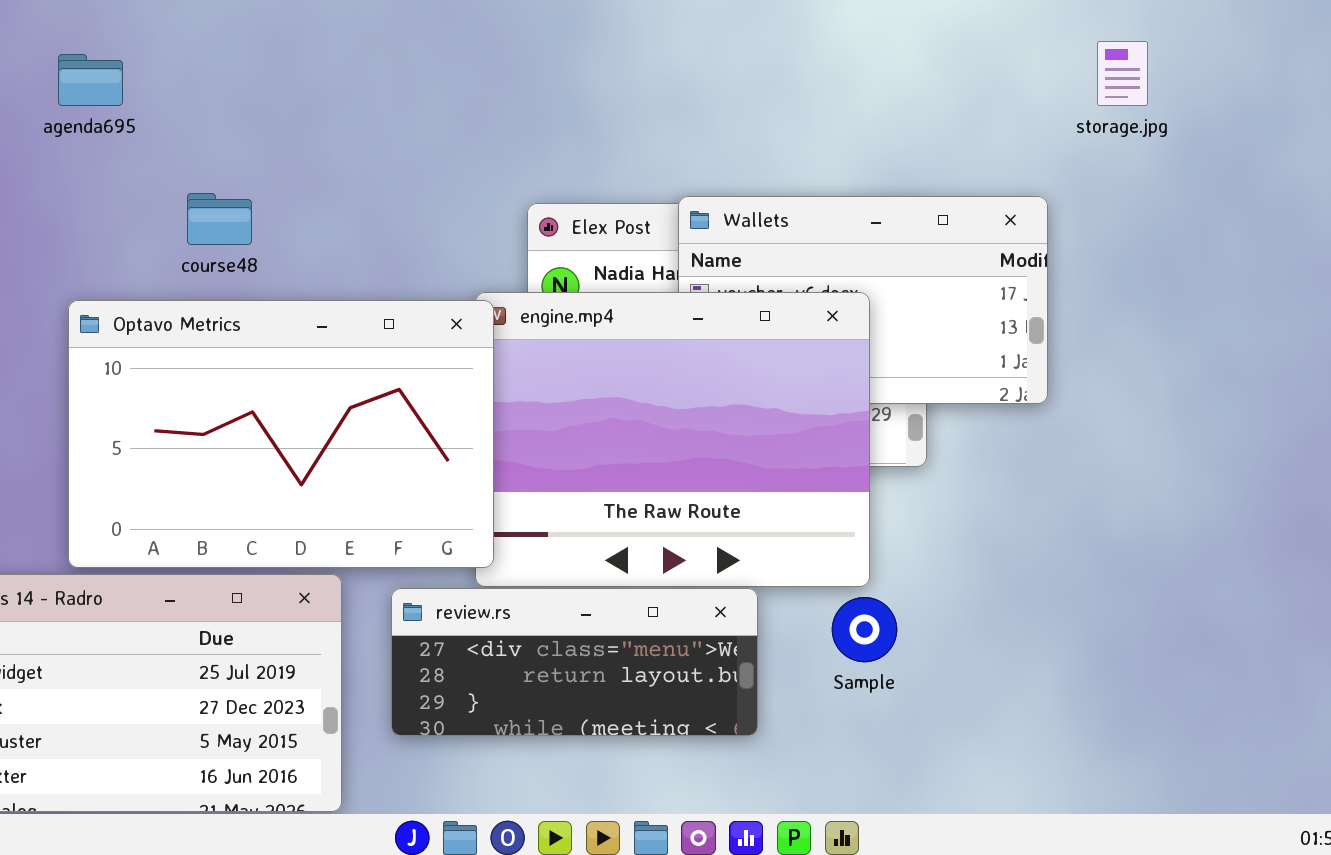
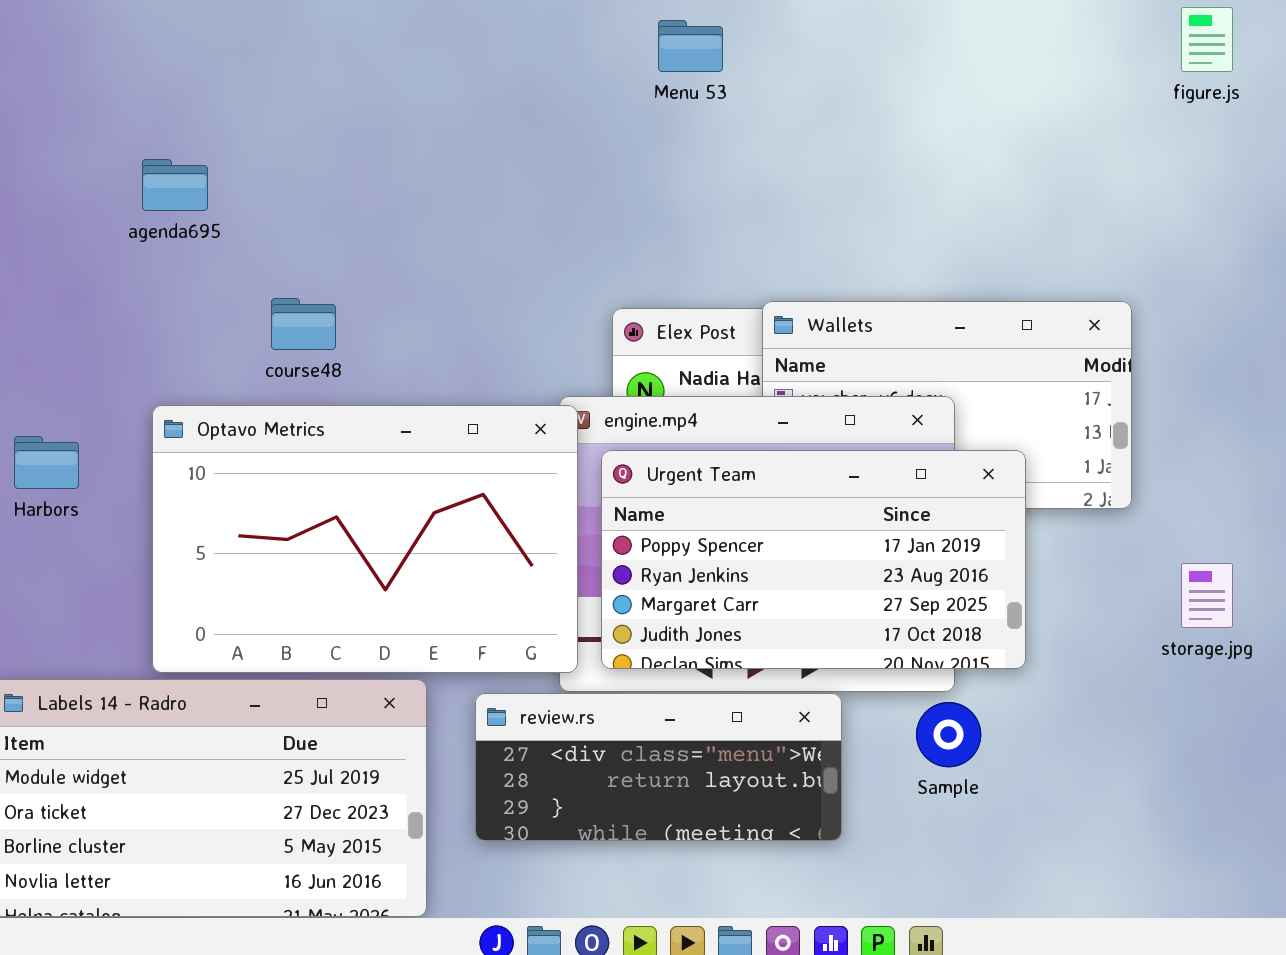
storage.jpg: [1097,41,1148,106] -> [1181,563,1233,628], moved
Urgent Team: none -> [601,450,1026,669], opened

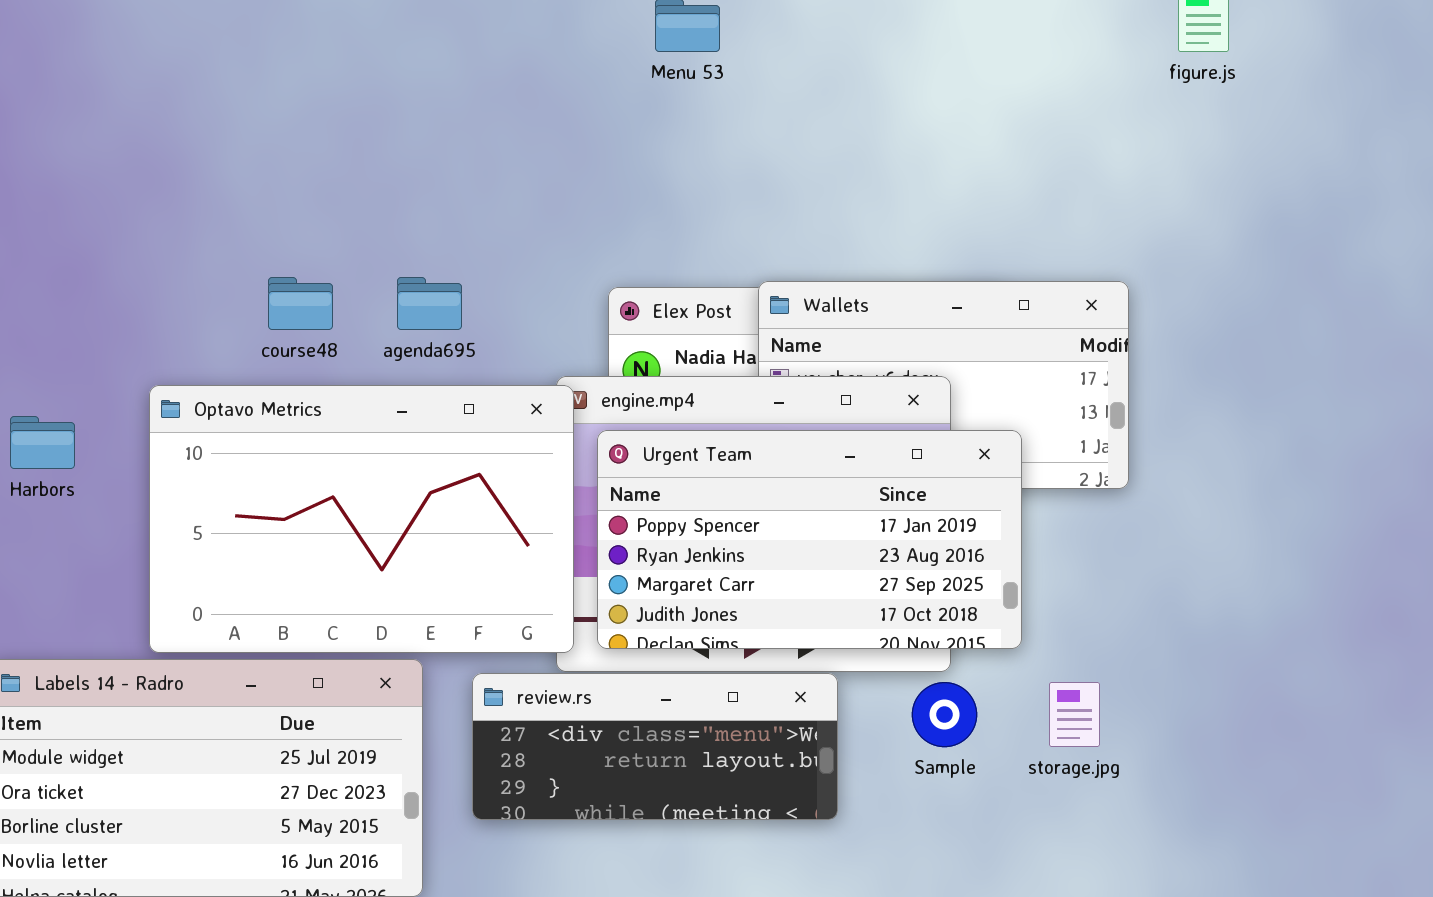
agenda695: [142,159,208,211] -> [397,277,462,330], moved
storage.jpg: [1181,563,1233,628] -> [1049,682,1100,747], moved

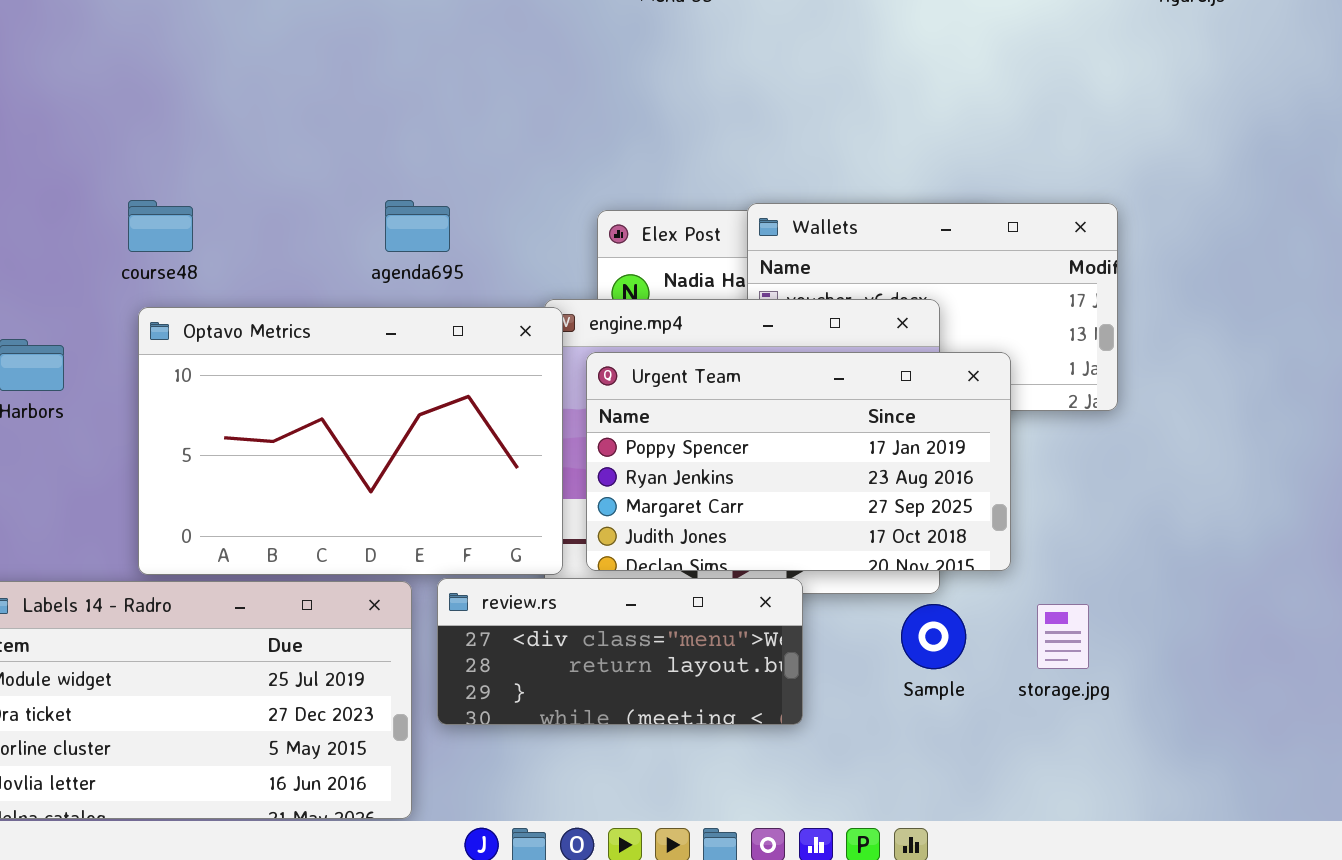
course48: [268,277,333,330] -> [128,200,193,252], moved
review.rs: [472,673,838,820] -> [437,578,803,725], moved

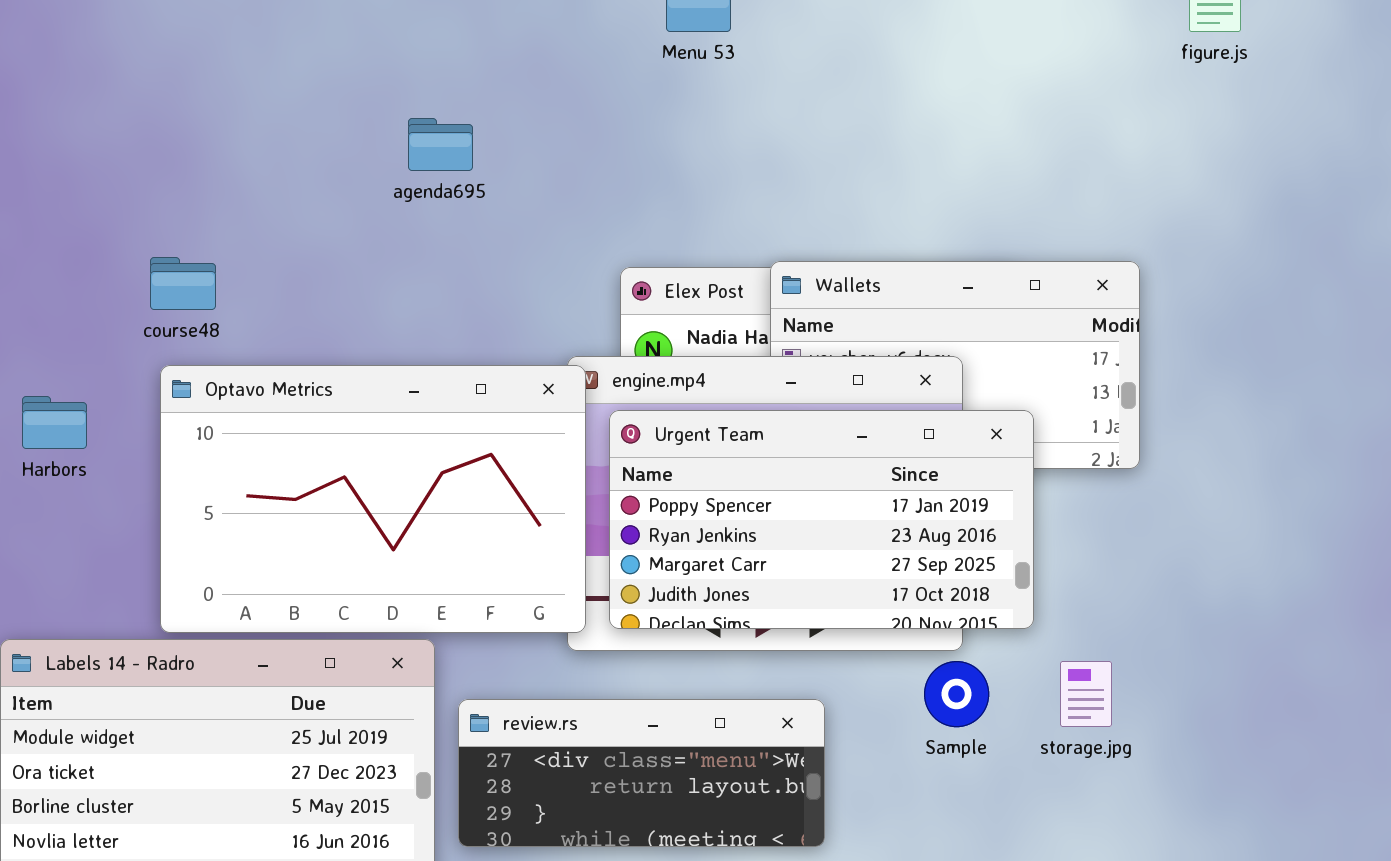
agenda695: [385,200,450,252] -> [408,118,473,171], moved
review.rs: [437,578,803,725] -> [458,699,825,847], moved

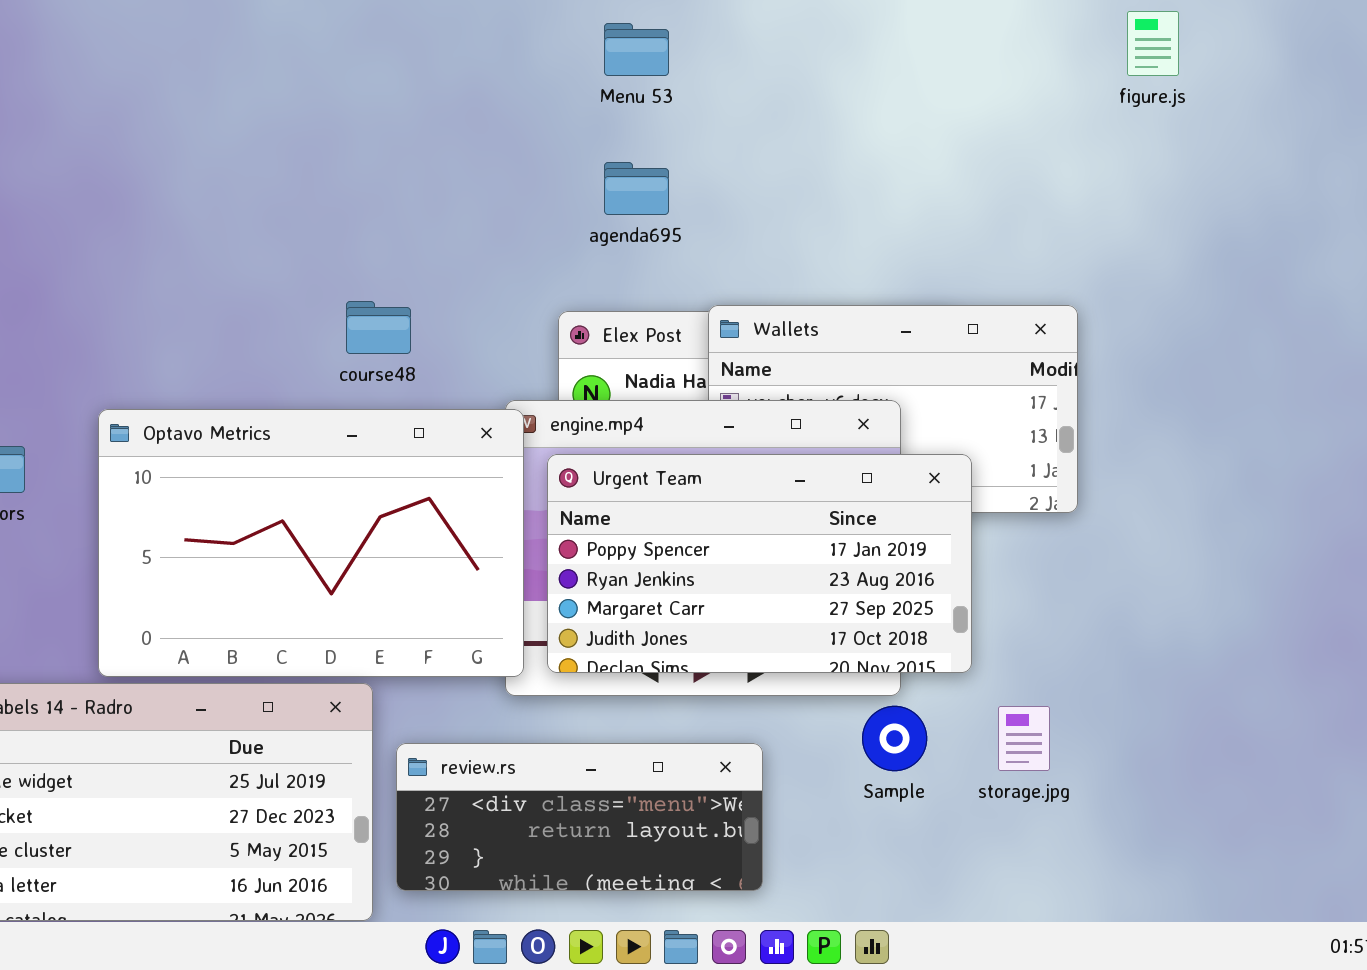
agenda695: [408,118,473,171] -> [604,162,669,215], moved
course48: [150,257,216,310] -> [346,301,411,354], moved

